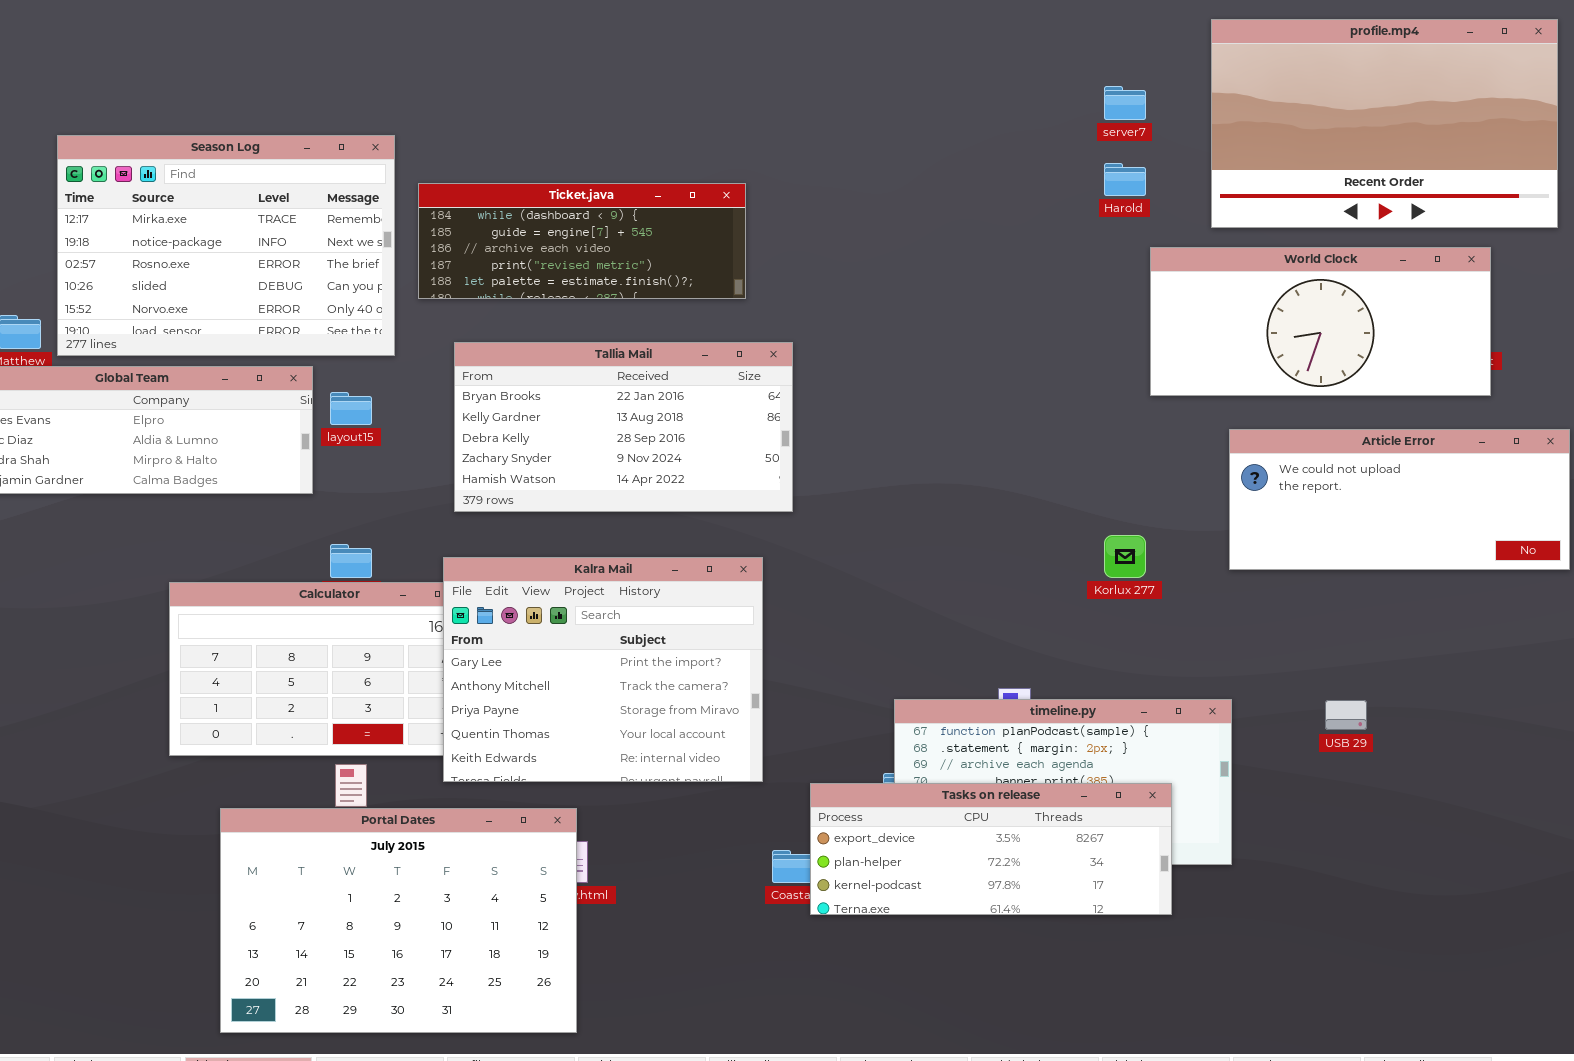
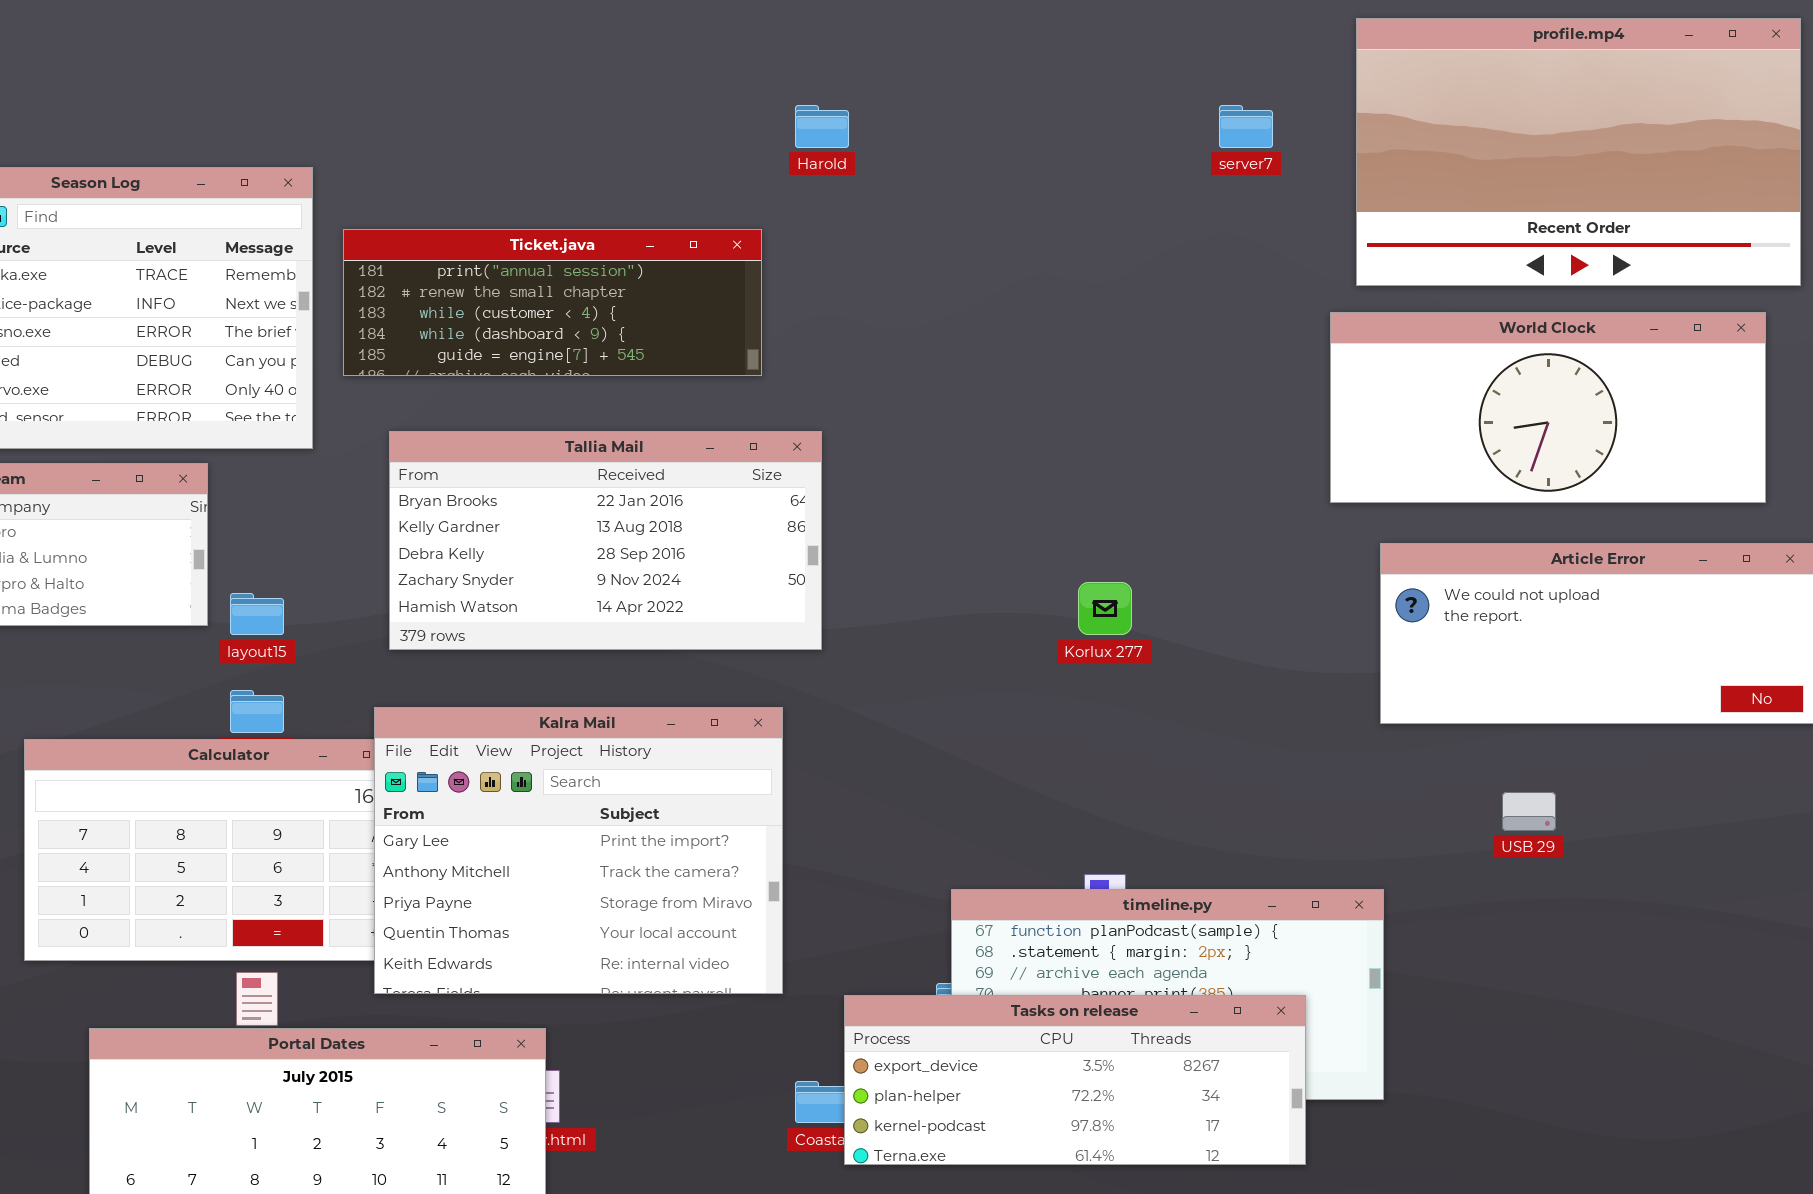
Harold: [1104,163,1146,196] -> [795,105,849,148], moved
Ticket.java: [418,183,746,299] -> [343,229,762,376], scrolled up 3 rows
World Clock: [1150,247,1491,396] -> [1330,312,1766,503], moved
layout15: [330,392,372,425] -> [230,593,284,635], moved
Korlux 277: [1104,535,1146,578] -> [1078,582,1132,635], moved
USB 29: [1325,700,1367,730] -> [1502,792,1556,831], moved

